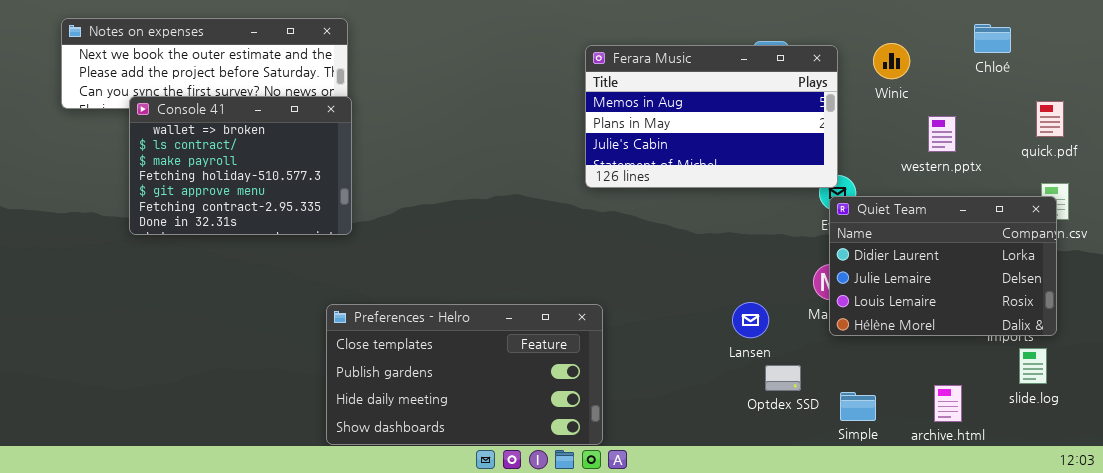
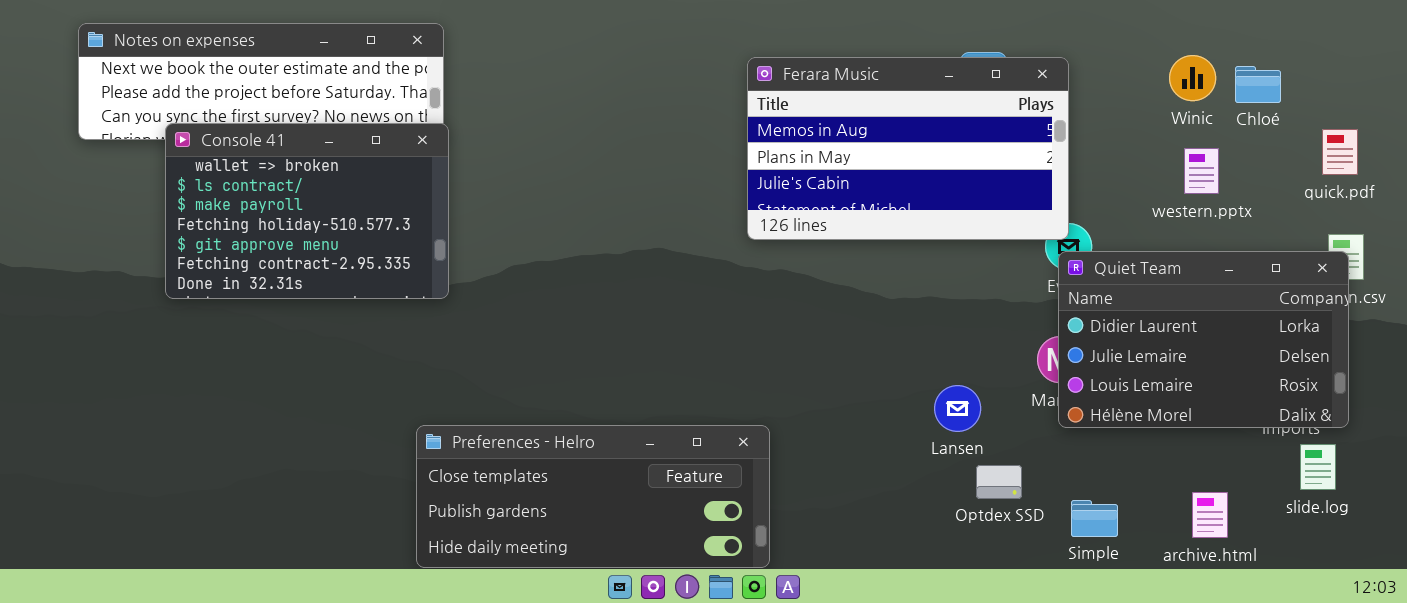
Chloé: [974,24,1011,53] -> [1235,66,1281,103], moved
Winic: [873,43,910,79] -> [1169,55,1216,101], moved
Preferences - Helro: [326,304,603,445] -> [416,425,770,568], resized

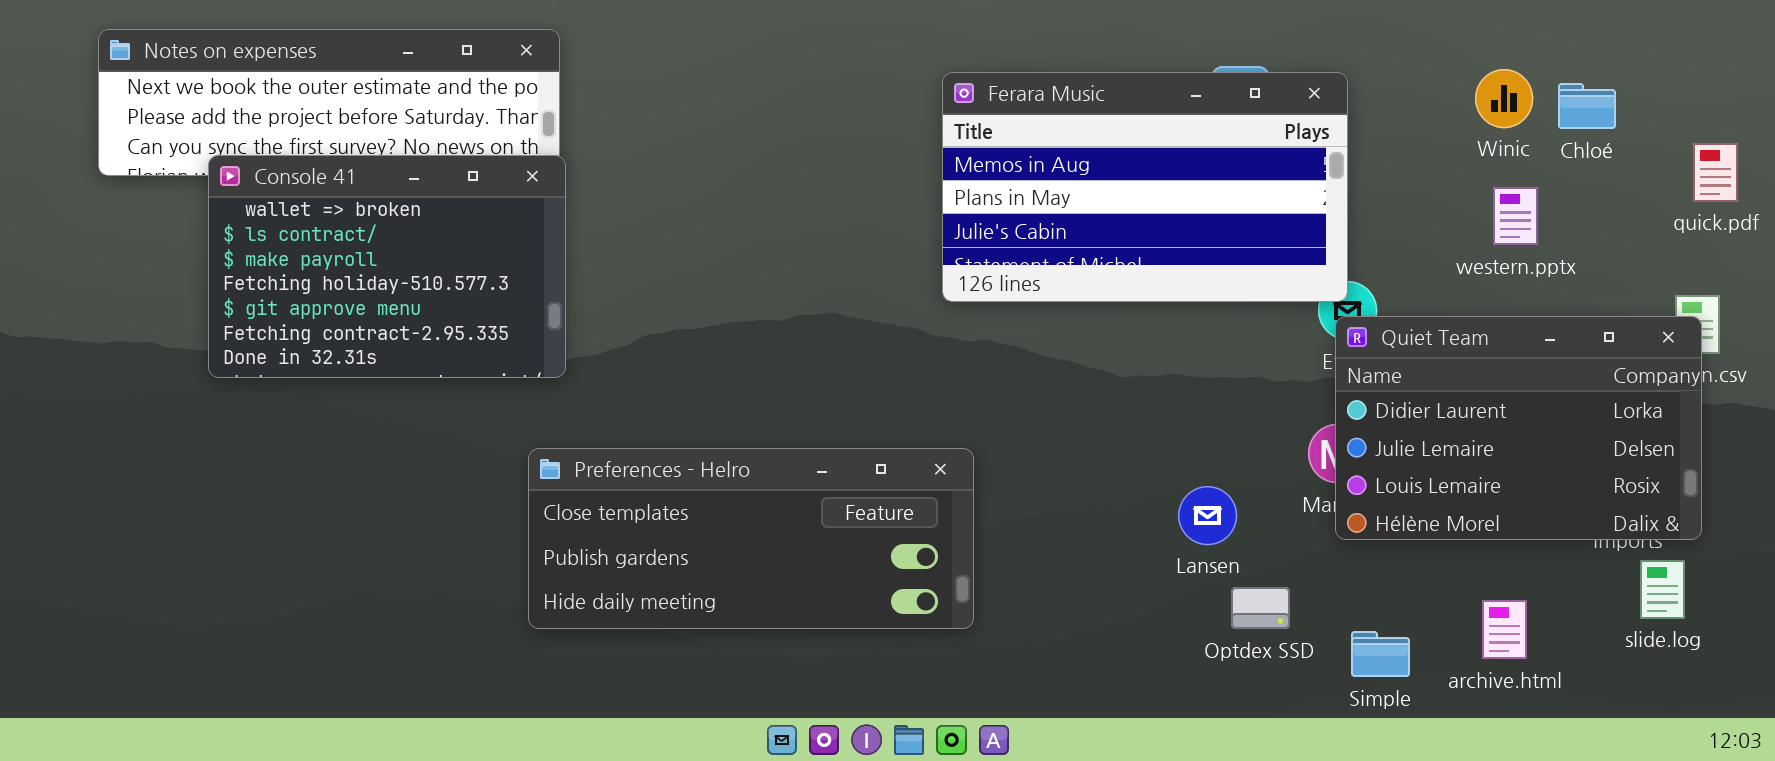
quick.pdf: [1322,129,1358,175] -> [1693,143,1738,202], moved
Preferences - Helro: [416,425,770,568] -> [528,448,974,629], moved
archive.html: [1192,492,1228,538] -> [1482,600,1527,659], moved

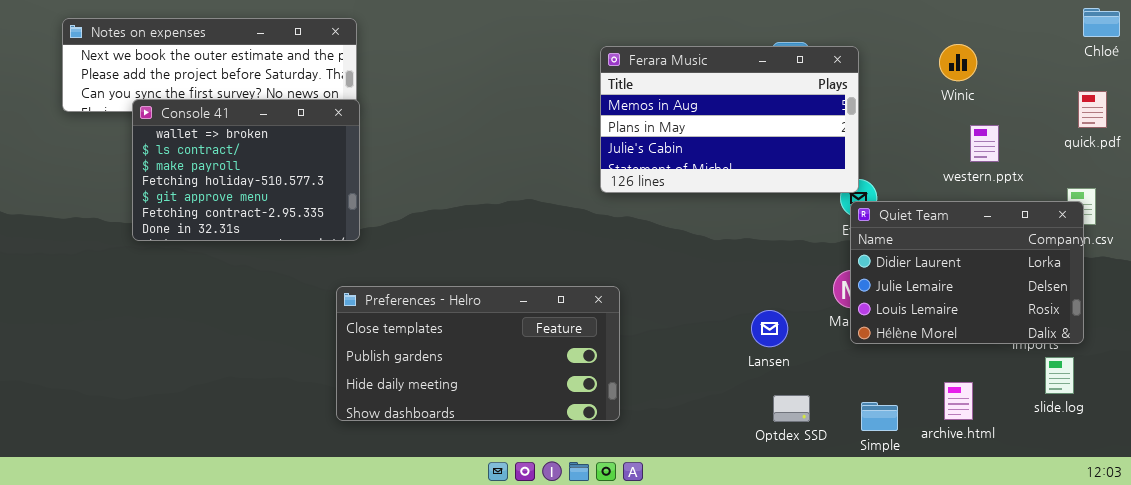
Chloé: [1558,83,1616,129] -> [1083,8,1120,37], moved
western.pptx: [1493,187,1538,245] -> [970,125,999,162], moved
Preferences - Helro: [528,448,974,629] -> [336,286,620,421], resized
Optdex SSD: [1231,587,1290,629] -> [773,395,810,422], moved

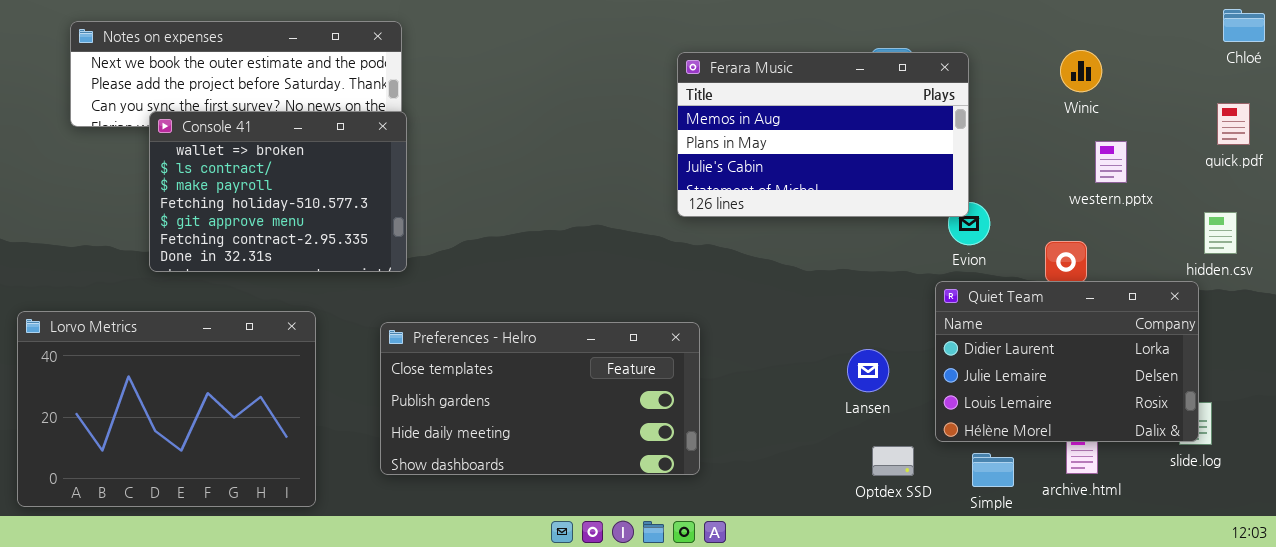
Quiet Team: [850,201,1084,344] -> [935,281,1199,442], moved
Lorvo Metrics: none -> [17,311,316,507], opened

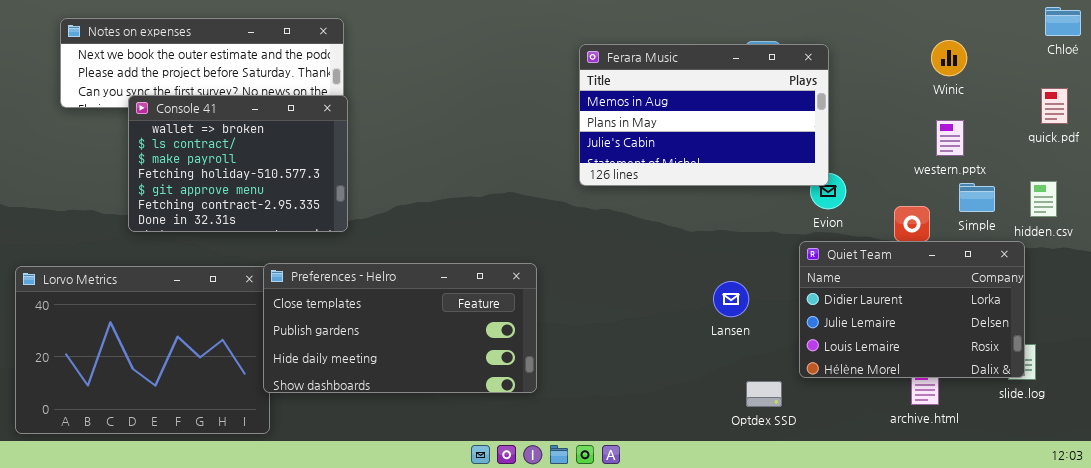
Winic: [1060,50,1102,92] -> [931,40,967,76], moved
Preferences - Helro: [380,322,700,475] -> [263,263,537,393], moved
Lansen: [847,349,889,392] -> [713,281,749,317], moved
Simple: [972,453,1014,487] -> [959,183,995,212], moved

